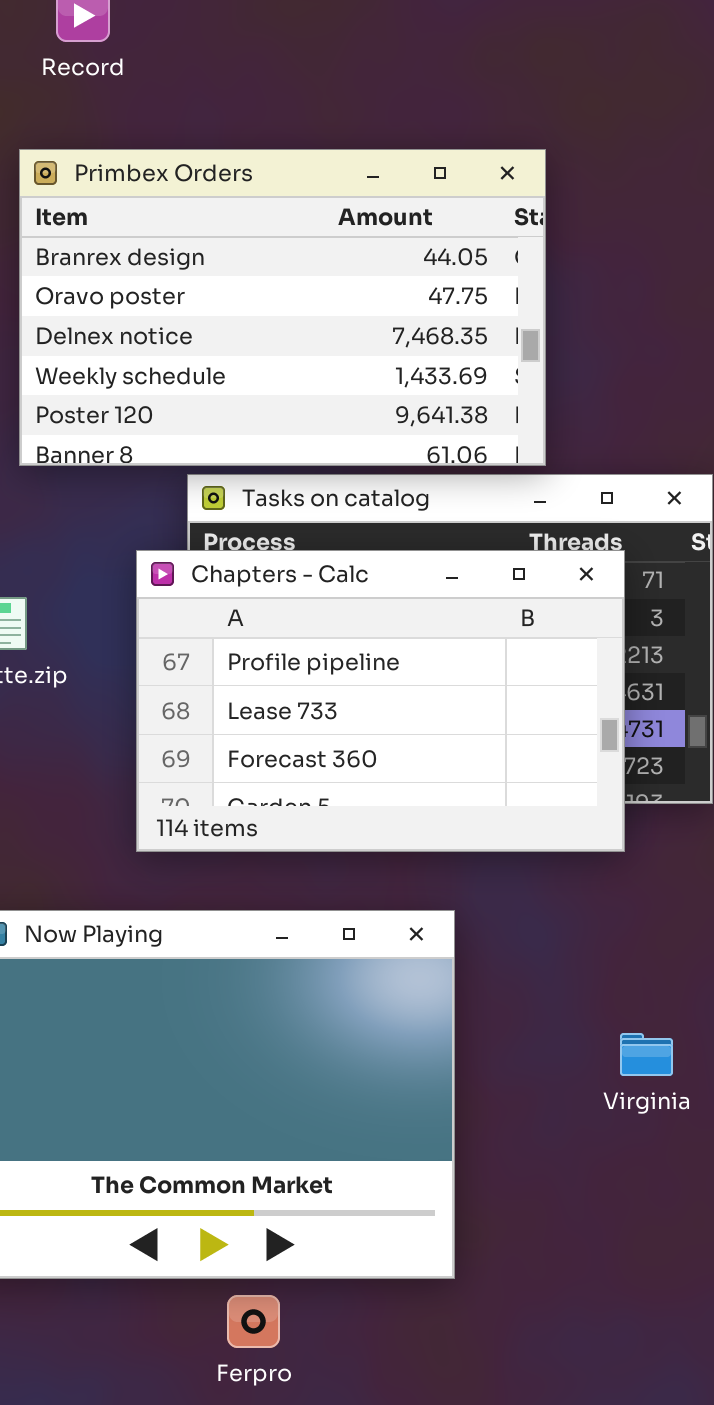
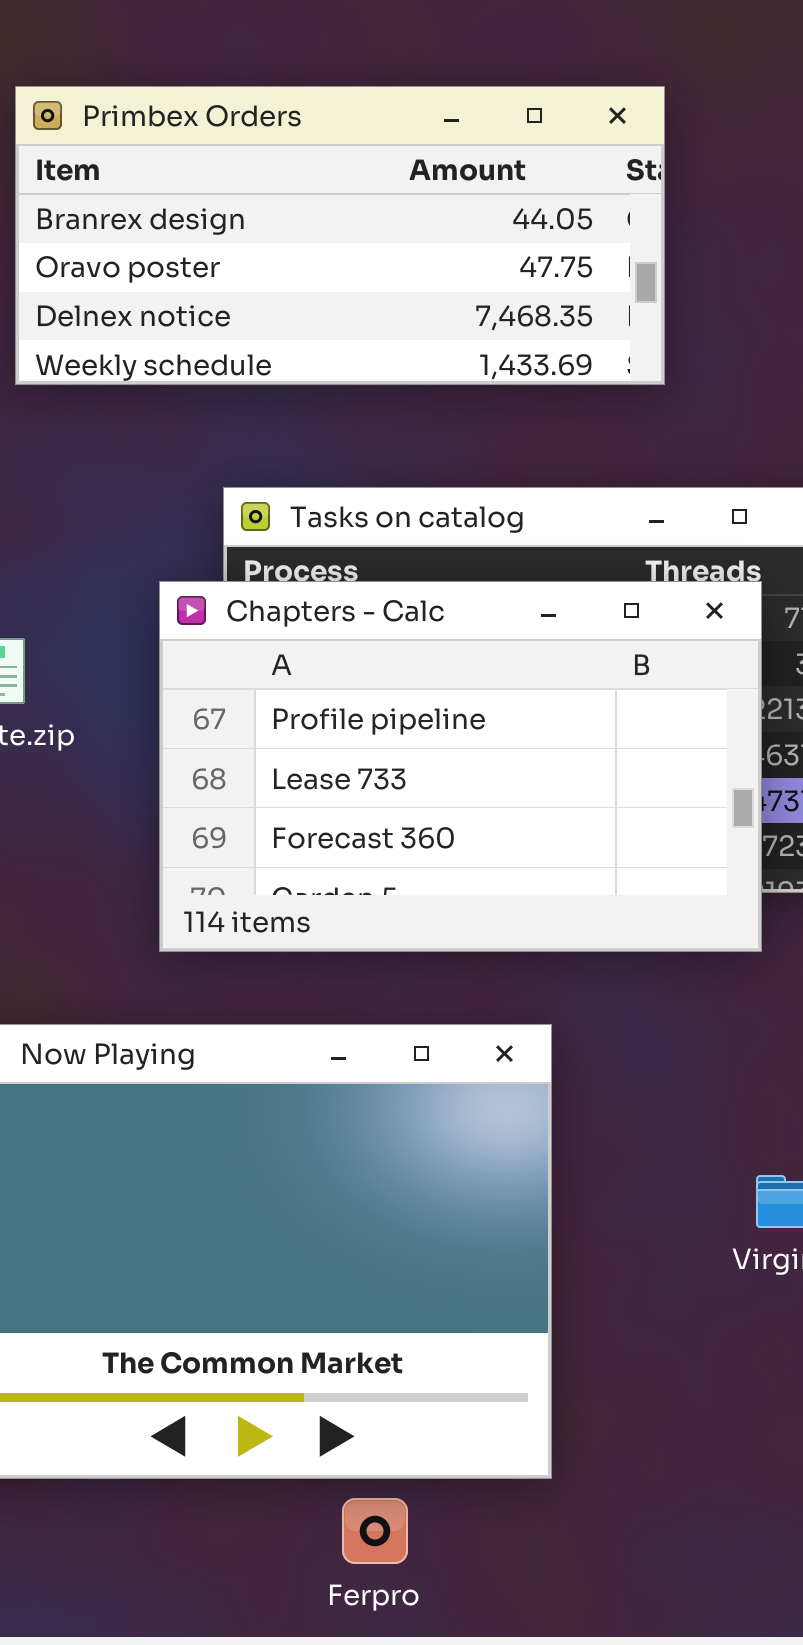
Primbex Orders: [19,149,546,466] -> [15,86,665,385], resized
Ferpro: [227,1295,280,1348] -> [342,1498,408,1564], moved

